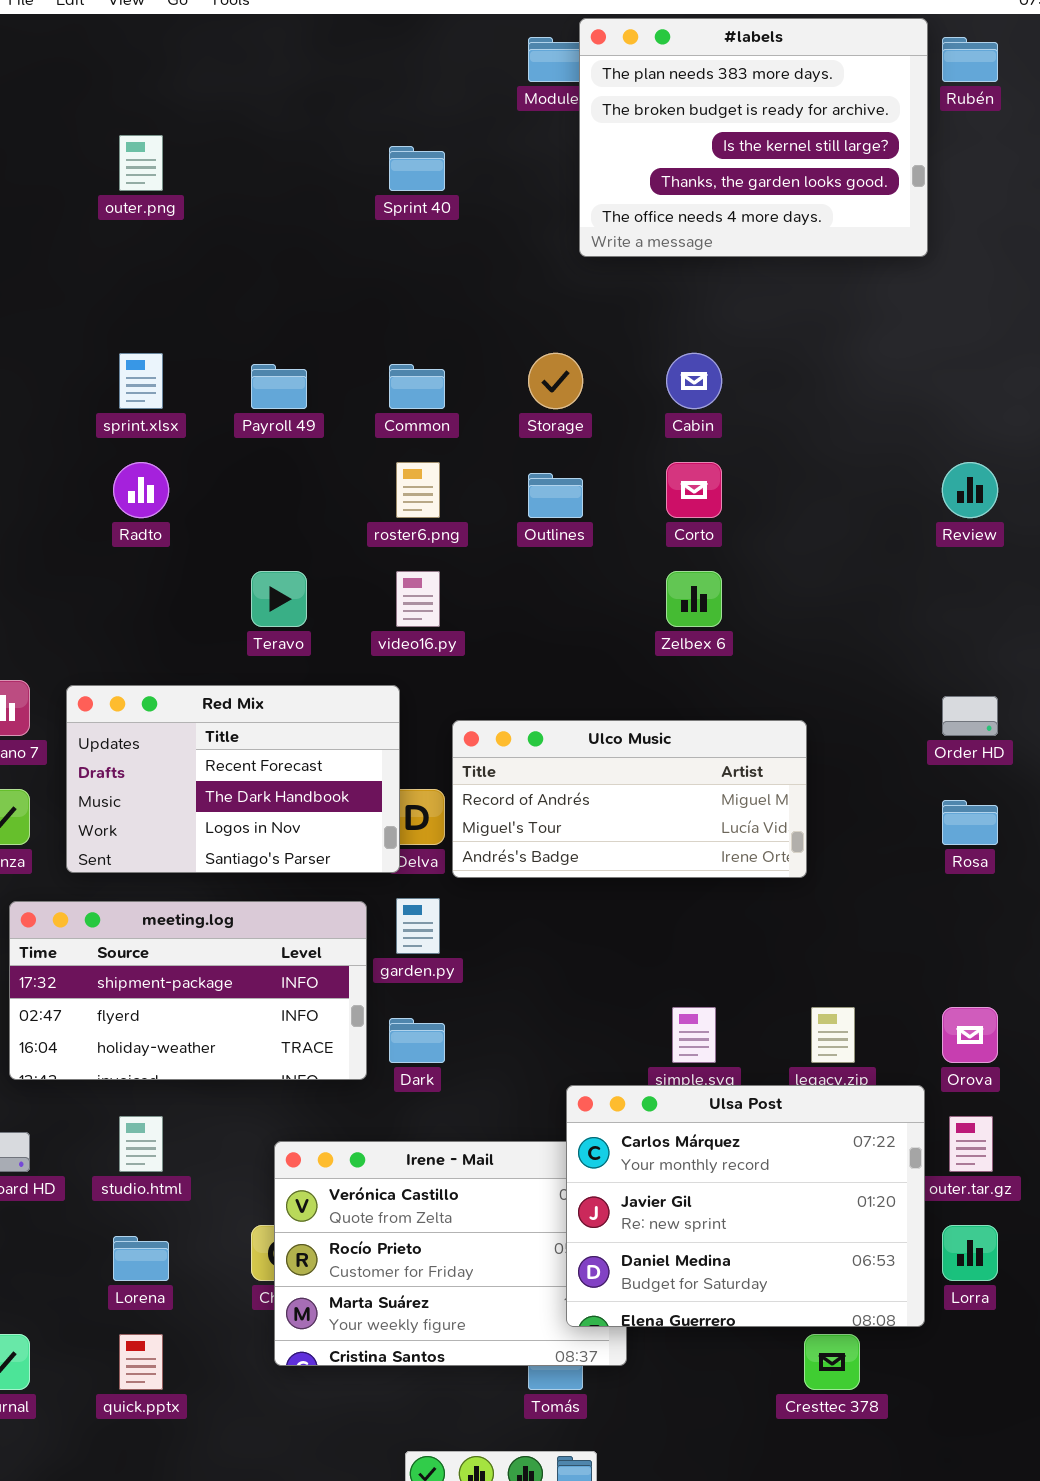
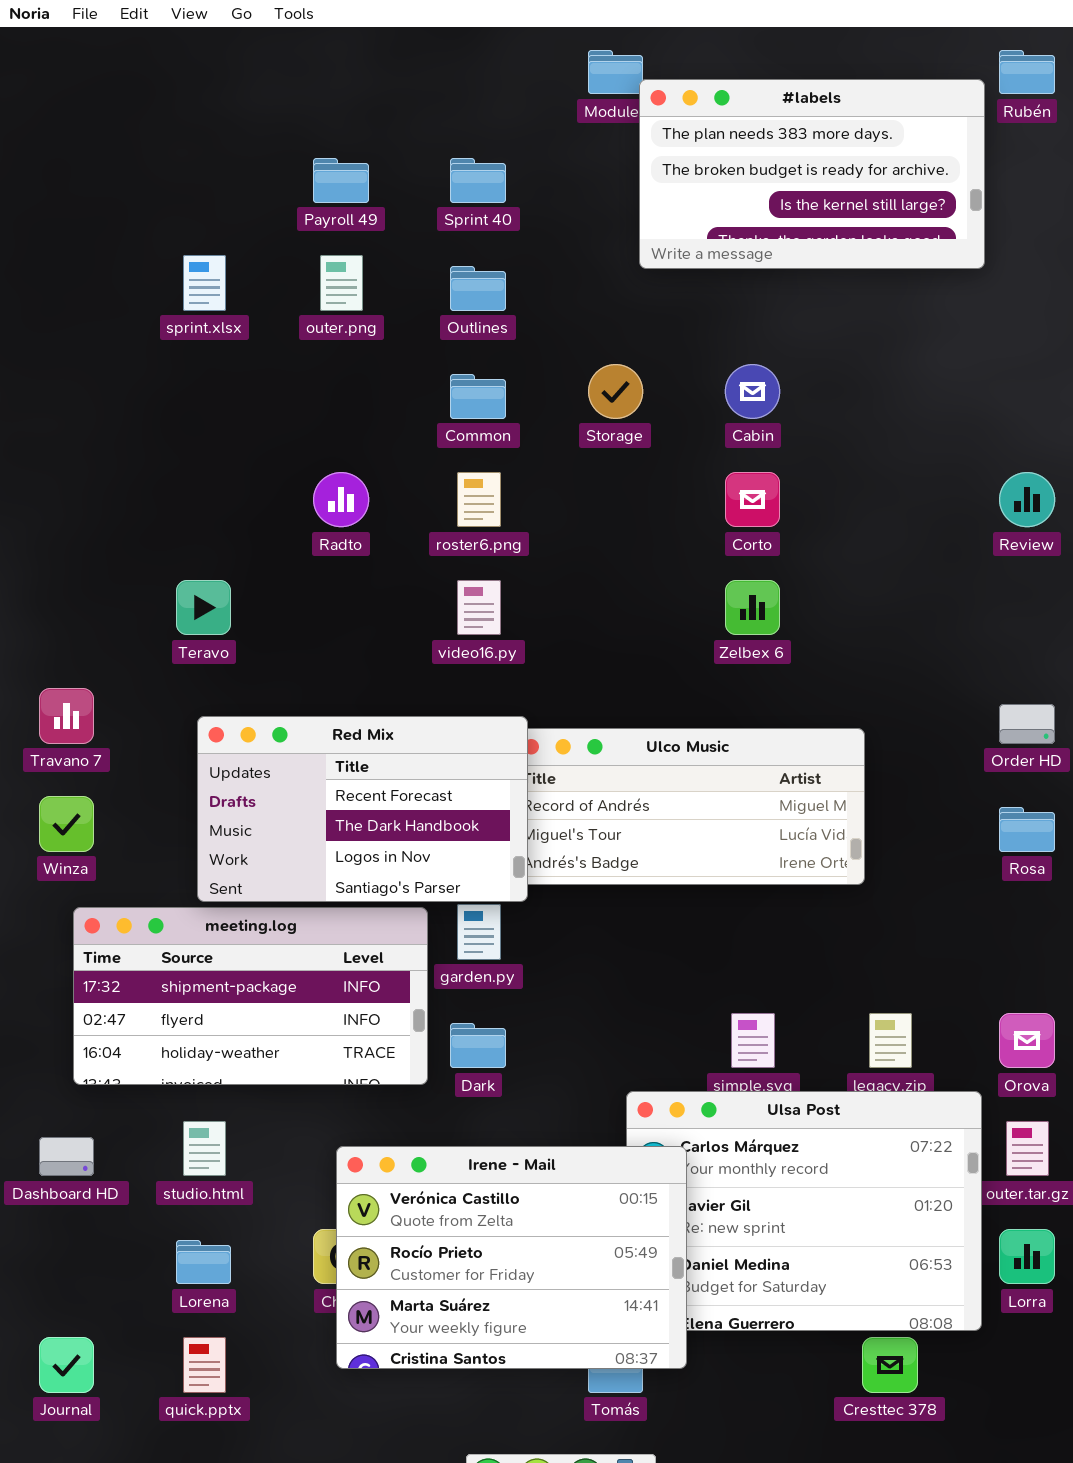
#labels: [579,18,928,257] -> [639,79,985,269], resized
outer.png: [119,135,163,191] -> [320,255,363,311], moved
sprint.xlsx: [119,353,163,409] -> [183,255,226,311], moved
Payroll 49: [251,364,307,409] -> [313,158,369,203], moved
Radto: [113,462,169,518] -> [313,472,369,527], moved
Outlines: [528,473,583,518] -> [450,266,506,311], moved
Teravo: [251,571,307,627] -> [176,580,231,635], moved
Red Mix: [66,685,400,873] -> [197,716,528,902], moved
Irene - Mail: [274,1141,627,1366] -> [336,1146,687,1369], raised

